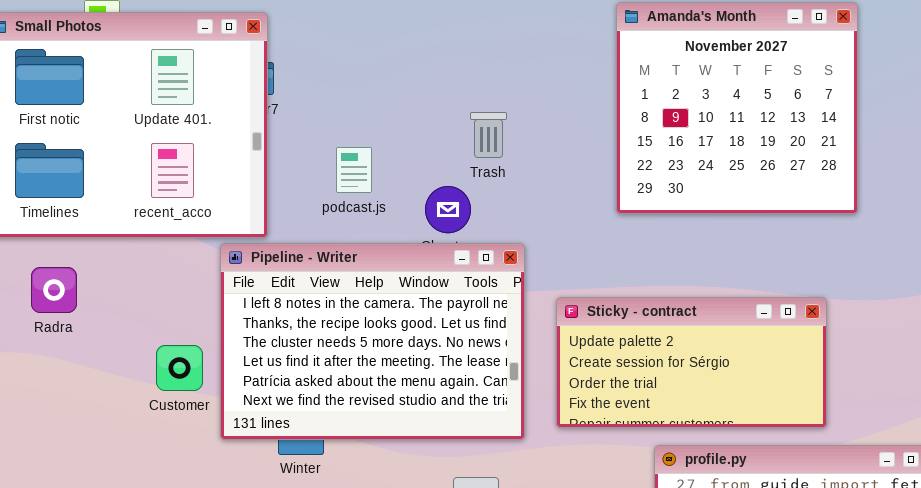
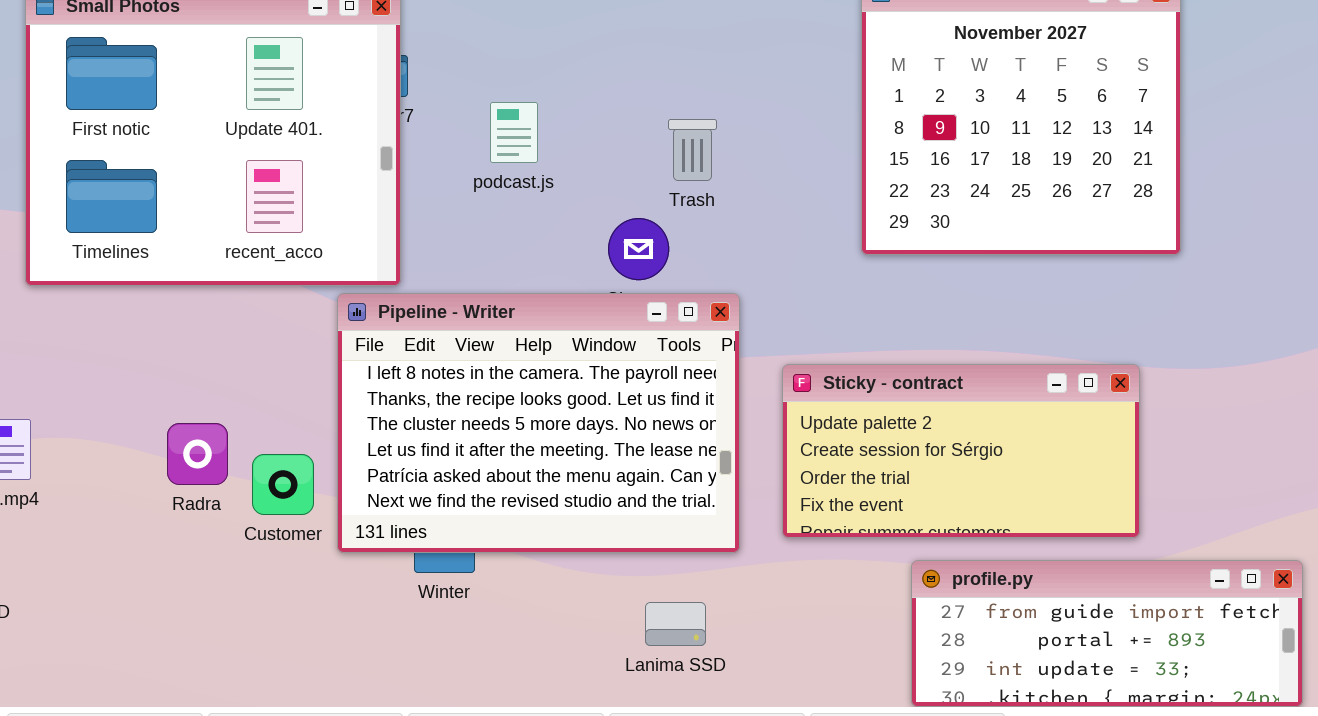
podcast.js: [336,147,372,193] -> [490,102,538,163], moved
Radra: [31,267,77,313] -> [167,423,228,485], moved
Customer: [156,345,203,391] -> [252,454,314,515], moved

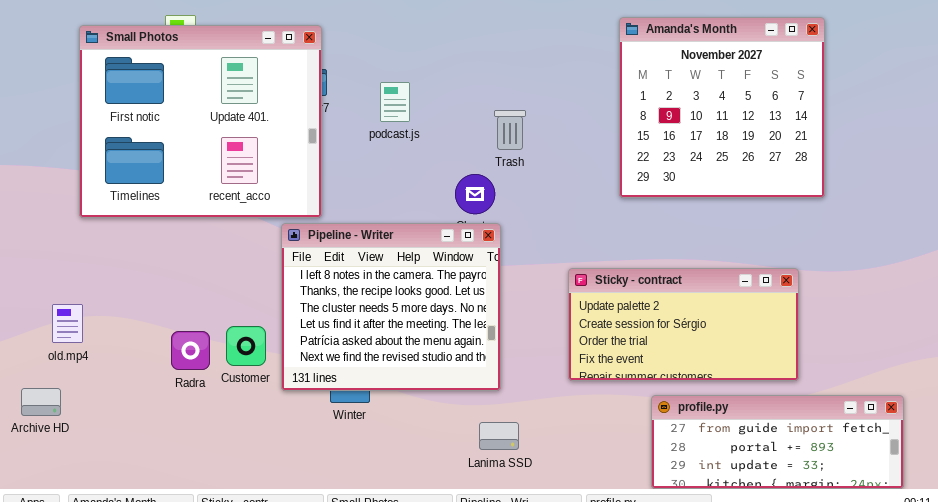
podcast.js: [490,102,538,163] -> [380,82,410,122], moved
Pipeline - Writer: [337,293,740,553] -> [281,223,501,391], resized
Radra: [167,423,228,485] -> [171,331,210,370], moved

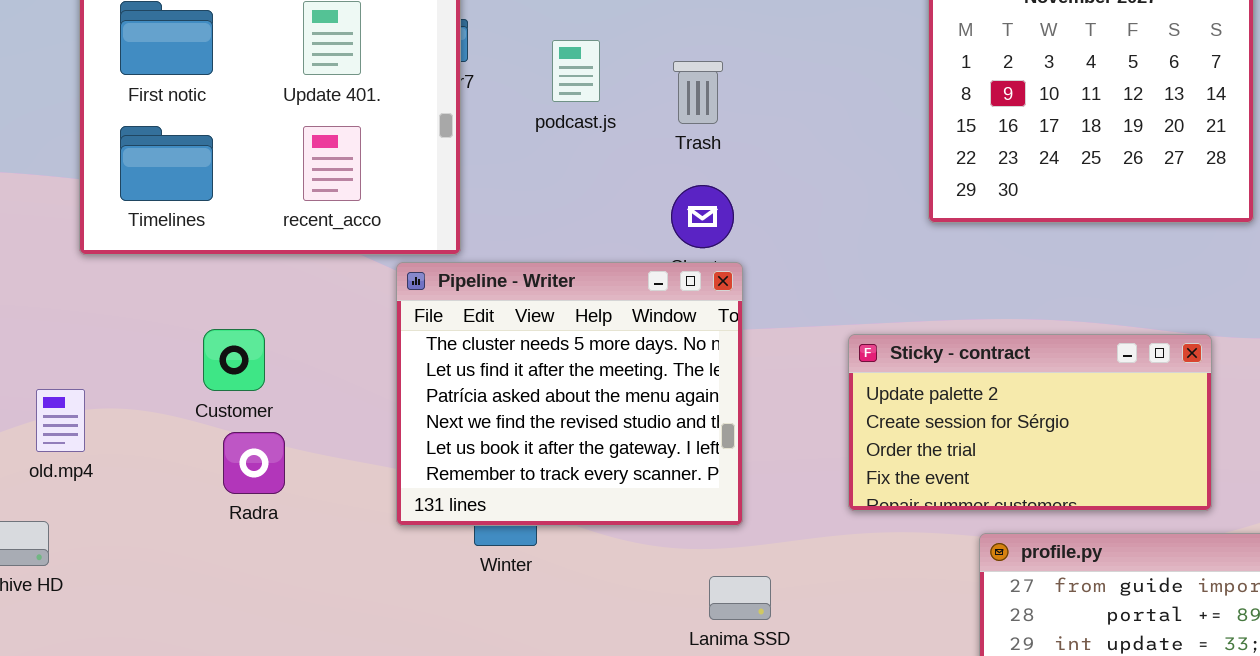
Trash: [494,110,526,150] -> [673,61,723,124], moved
Pipeline - Writer: [281,223,501,391] -> [396,262,743,526], scrolled down 2 rows
Customer: [226,326,266,366] -> [203,329,265,391], moved

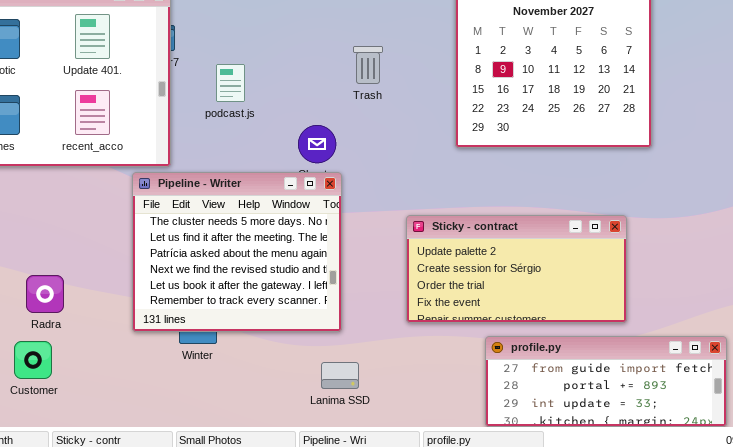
podcast.js: [552,40,600,102] -> [216,64,245,102], moved
Trash: [673,61,723,124] -> [353,46,383,84], moved
Customer: [203,329,265,391] -> [14,341,52,379], moved

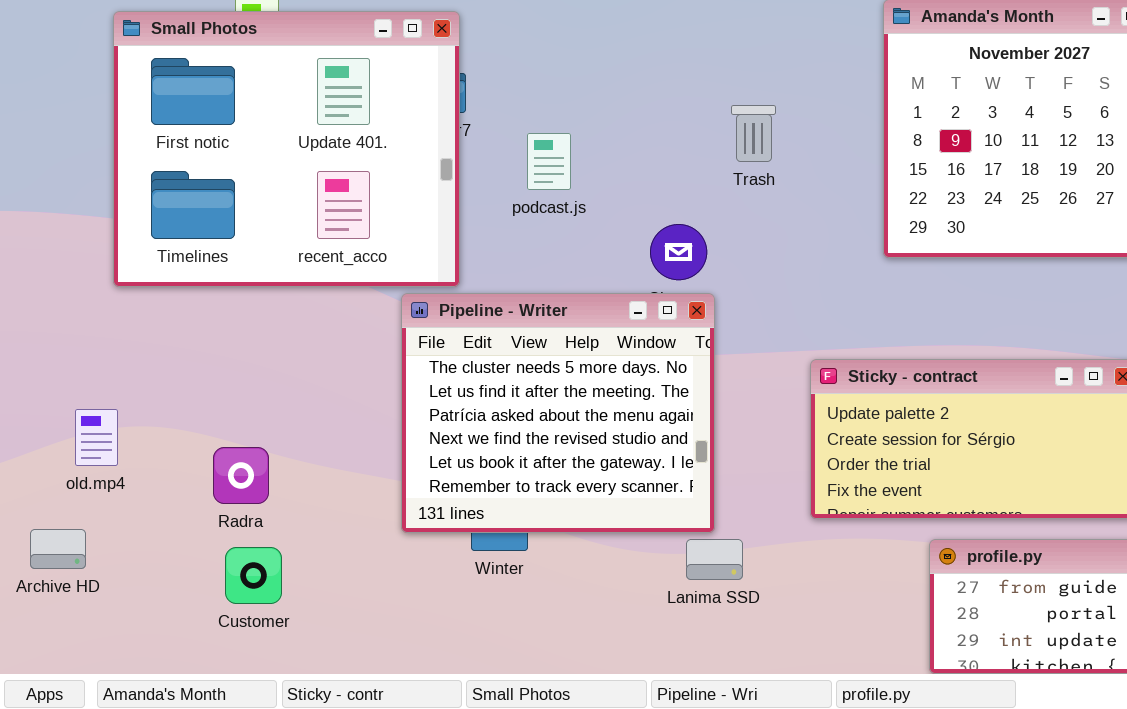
Radra: [26,275,64,313] -> [213,447,269,504], moved
Lanima SSD: [321,362,359,389] -> [686,539,743,580], moved

